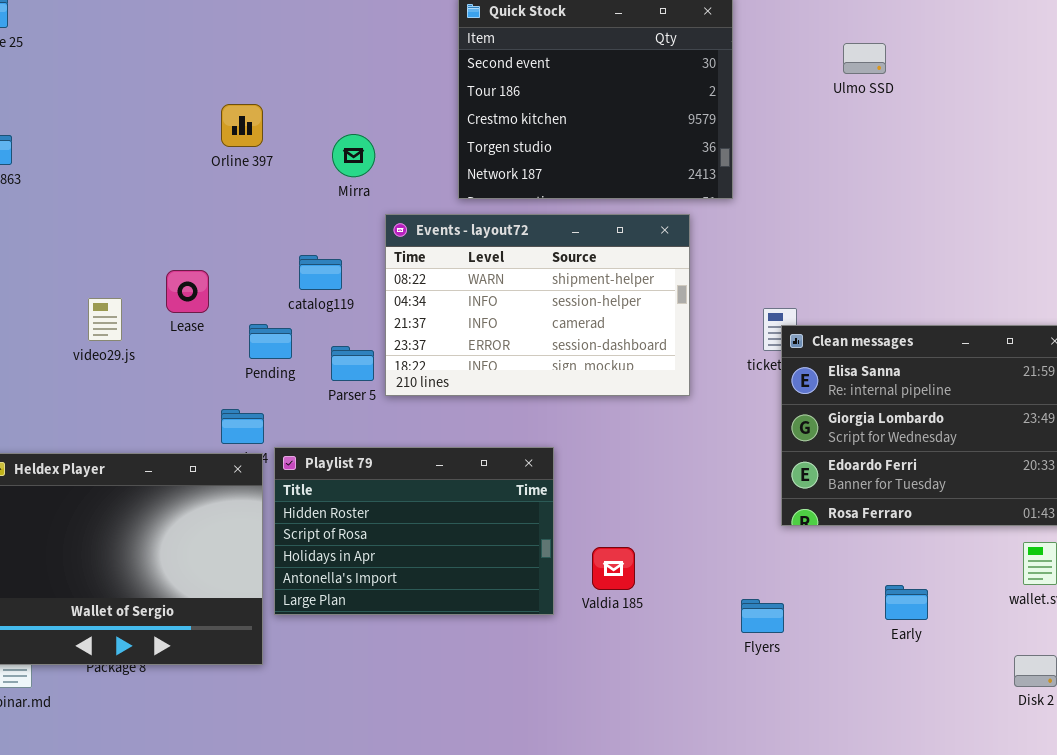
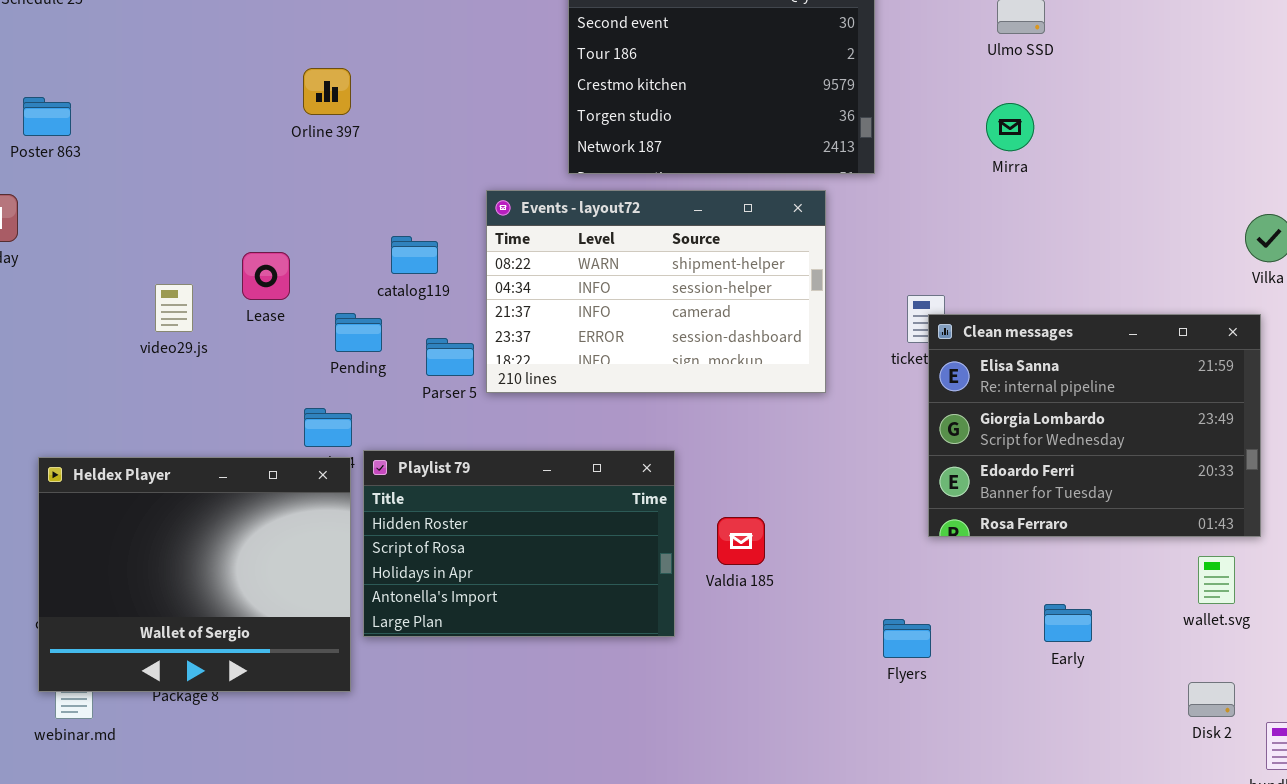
Mirra: [332,134,375,177] -> [986,103,1034,151], moved
Valdia 185: [592,547,635,590] -> [717,517,765,565], moved

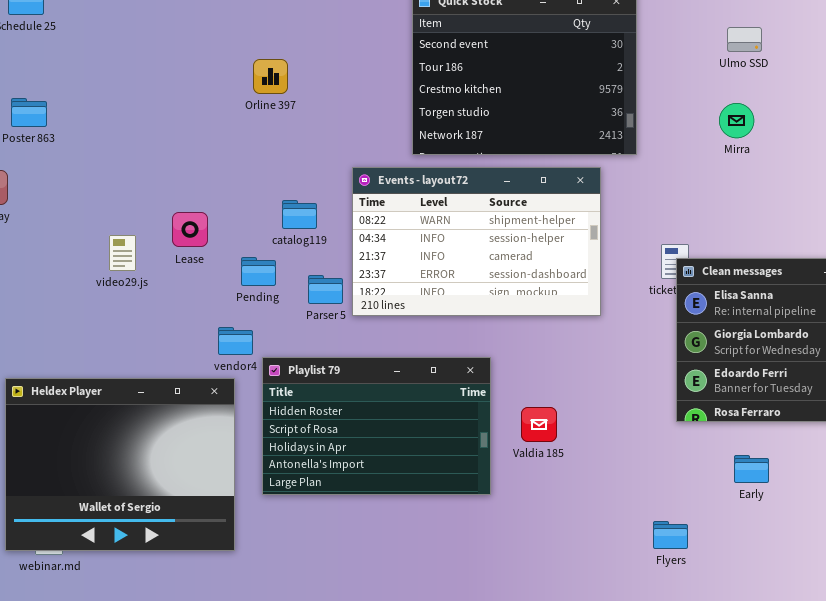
Orline 397: [303,68,351,115] -> [253,59,288,94], moved
Heldex Player: [38,457,351,692] -> [5,378,235,551], moved
Early: [1044,604,1092,642] -> [734,455,769,483], moved
Flyers: [883,619,931,658] -> [653,521,688,549], moved

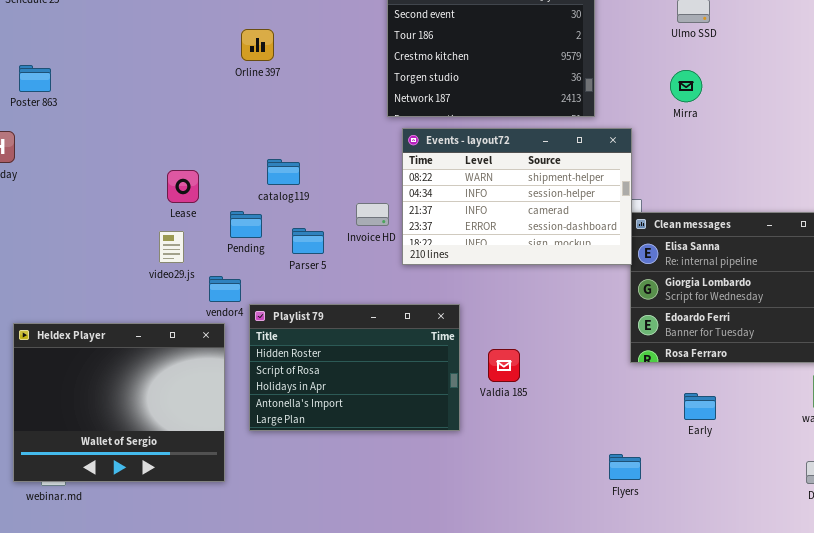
Events - layout72: [352,167,601,316] -> [402,128,632,265], moved
video29.js: [109,235,136,271] -> [159,231,184,263], moved

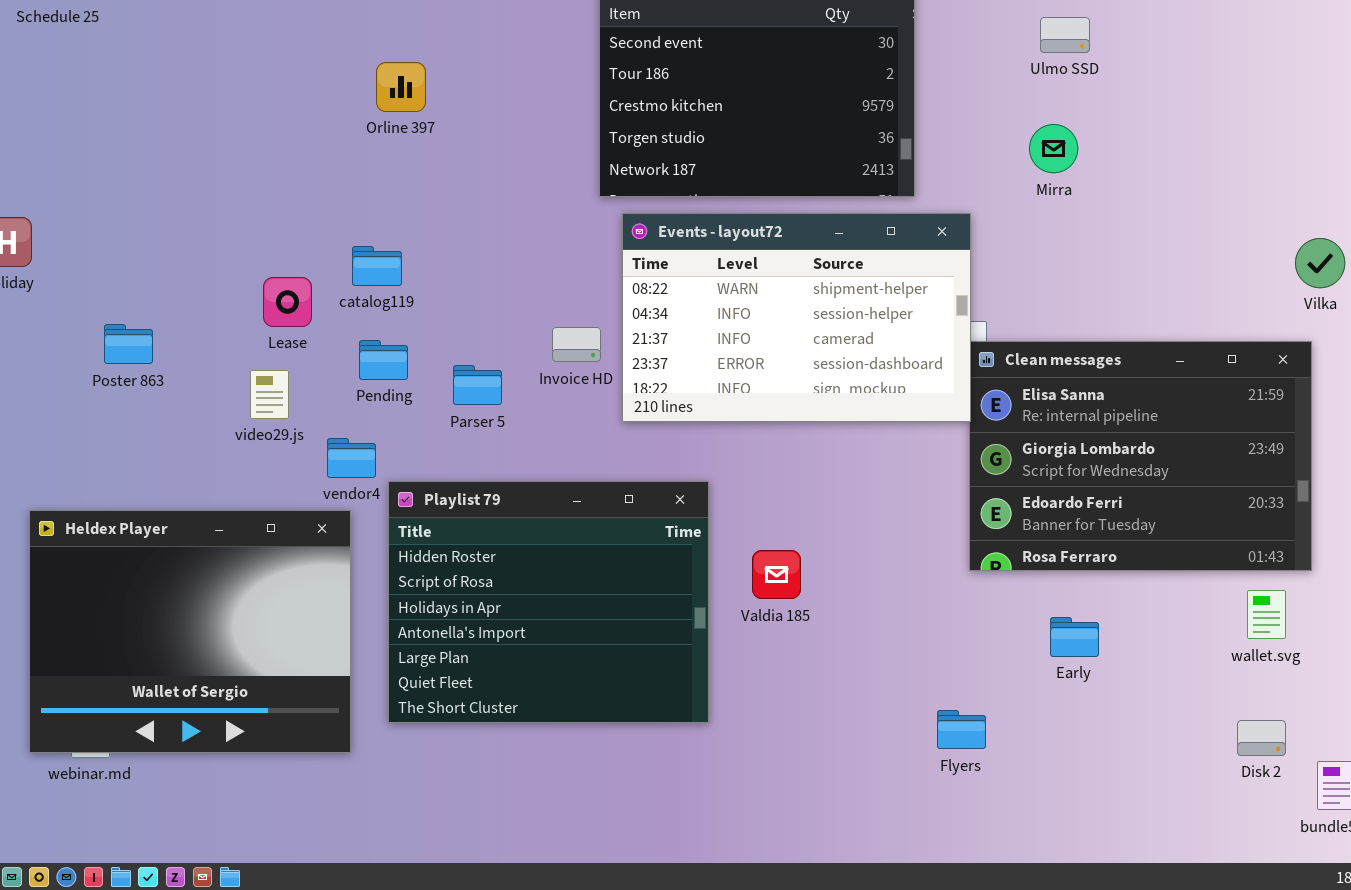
Poster 863: [19,65,51,92] -> [104,324,153,364], moved
catalog119: [267,159,300,185] -> [352,246,402,286], moved
Playlist 79: [249,304,460,431] -> [388,481,709,723], resized

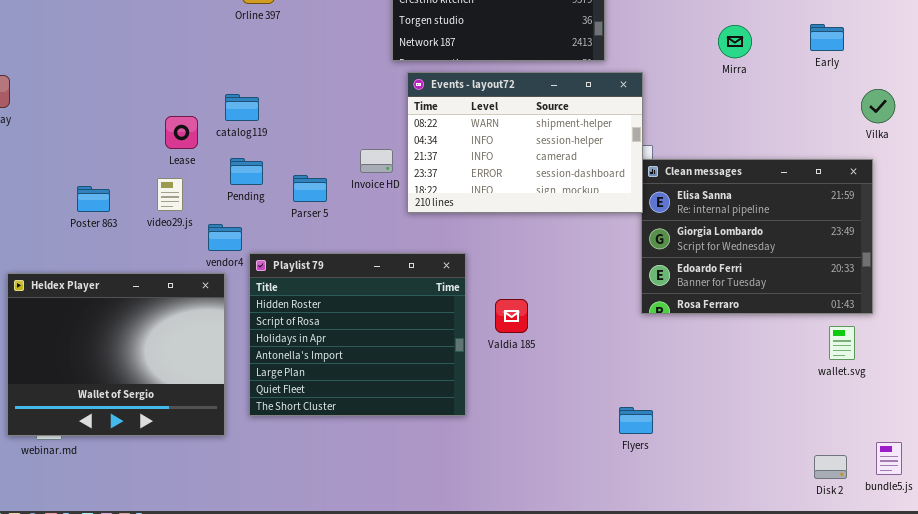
Mirra: [1029,124,1078,173] -> [718,25,752,58], moved
Poster 863: [104,324,153,364] -> [77,186,110,212], moved
Early: [1050,617,1099,657] -> [810,24,844,51], moved
Disk 2: [1237,720,1286,756] -> [814,455,847,479], moved

